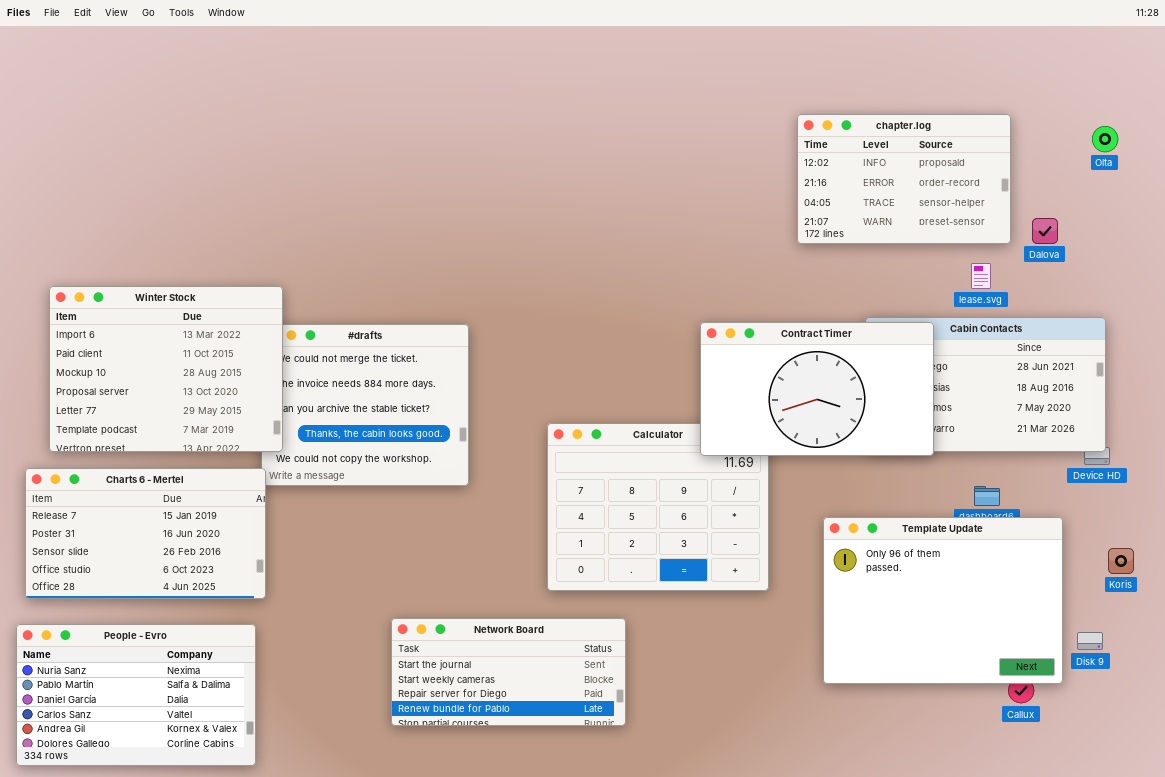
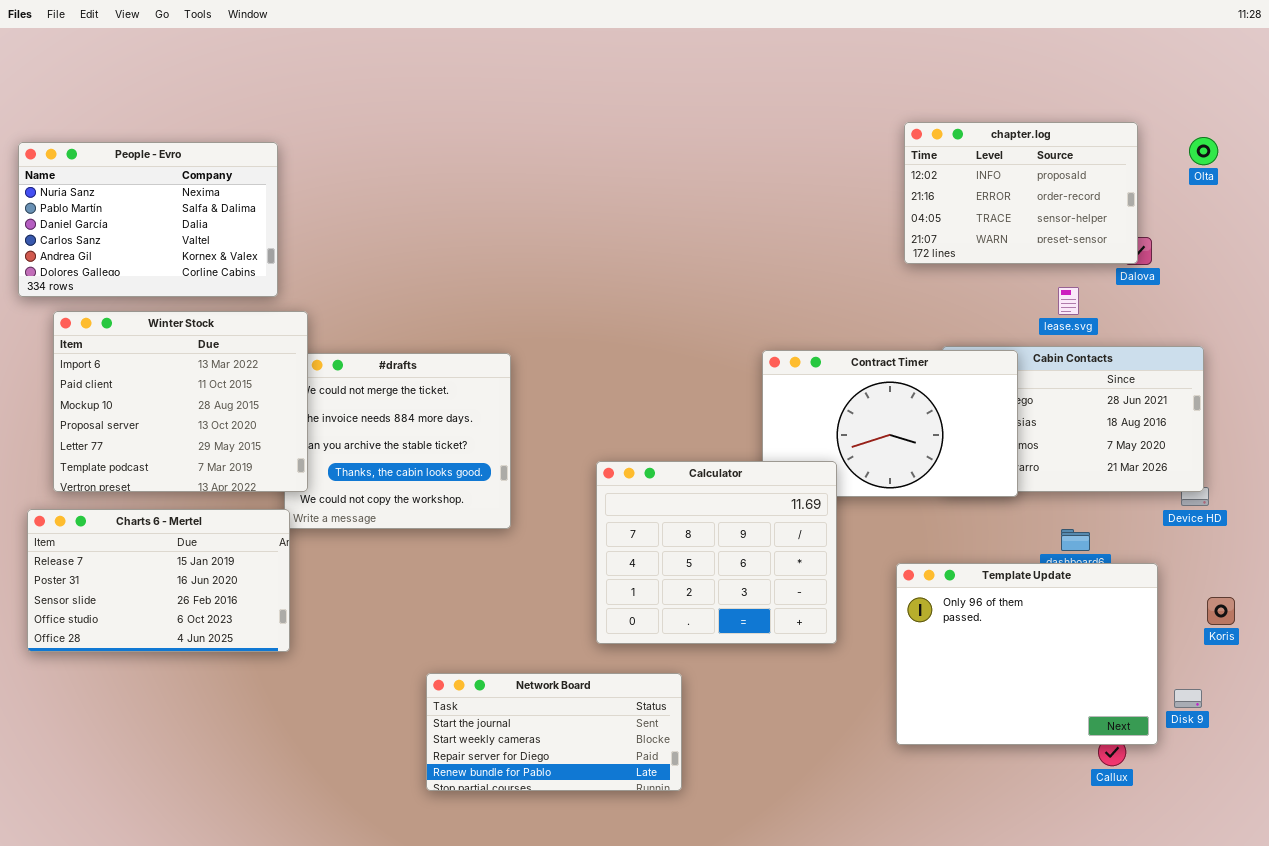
chapter.log: [797,114,1011,244] -> [904,122,1138,264], moved
Calculator: [547,423,769,591] -> [596,461,837,644], raised
People - Evro: [16,624,256,766] -> [18,142,278,297], moved

